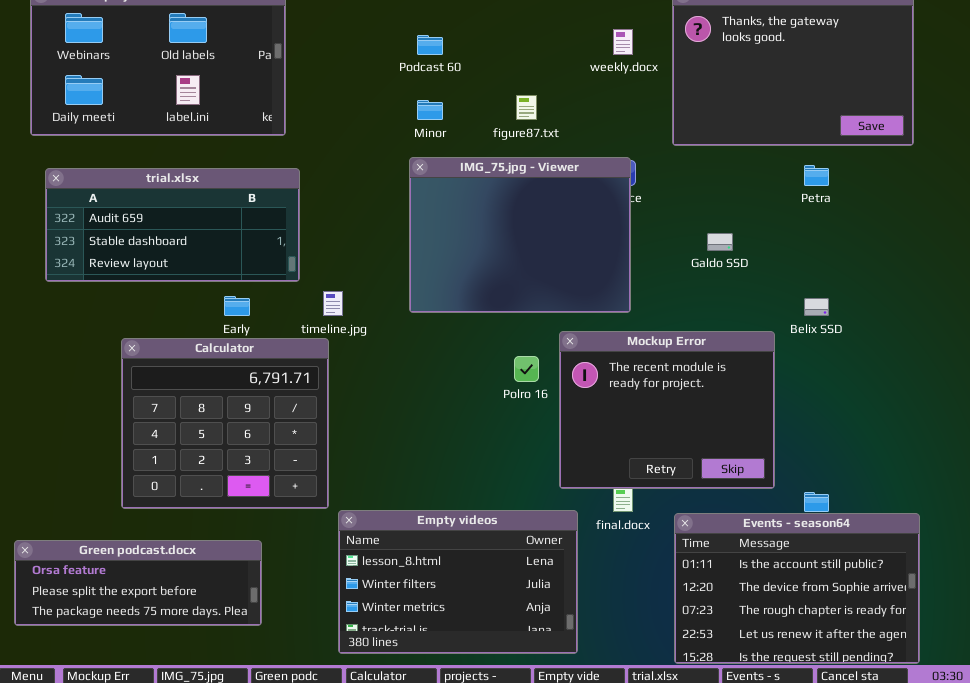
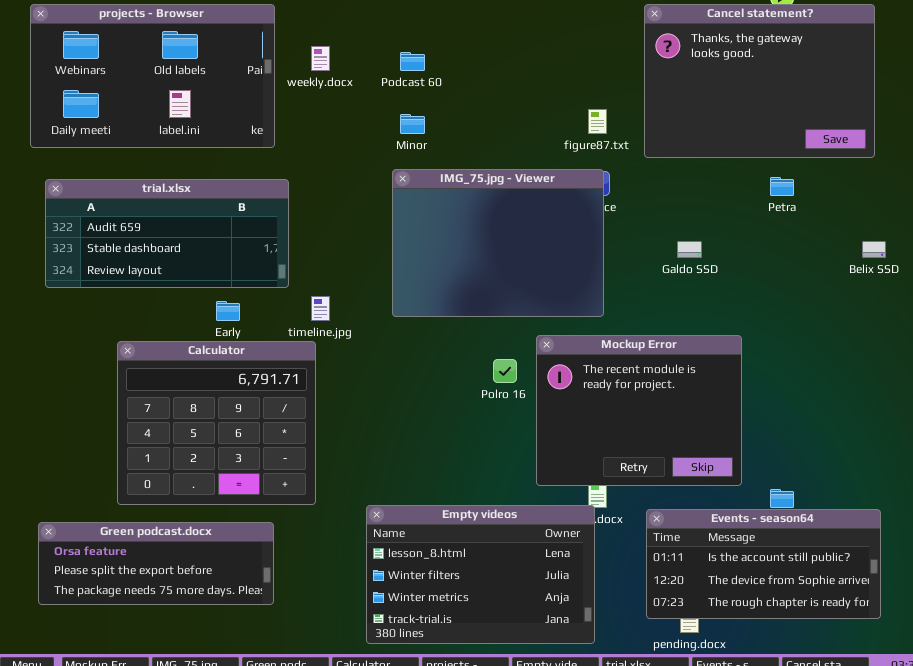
weekly.docx: [613,29,633,55] -> [311,46,330,71], moved
figure87.txt: [516,95,537,120] -> [588,109,607,134], moved
Belix SSD: [804,298,829,316] -> [862,241,886,258], moved
Empty videos: [338,510,578,654] -> [366,505,595,644], moved
Events - season64: [674,513,920,664] -> [646,509,881,619], resized
Green podcast.docx: [14,540,262,626] -> [38,522,274,605], moved

